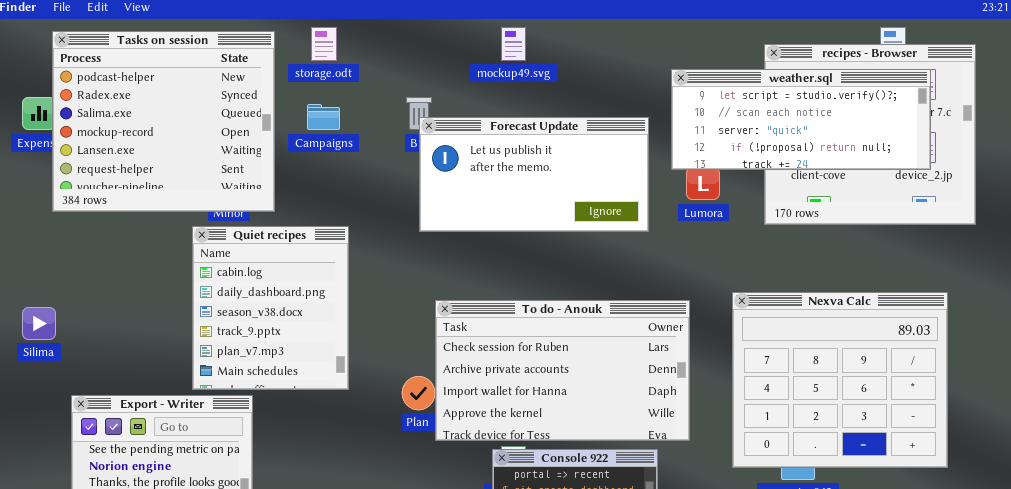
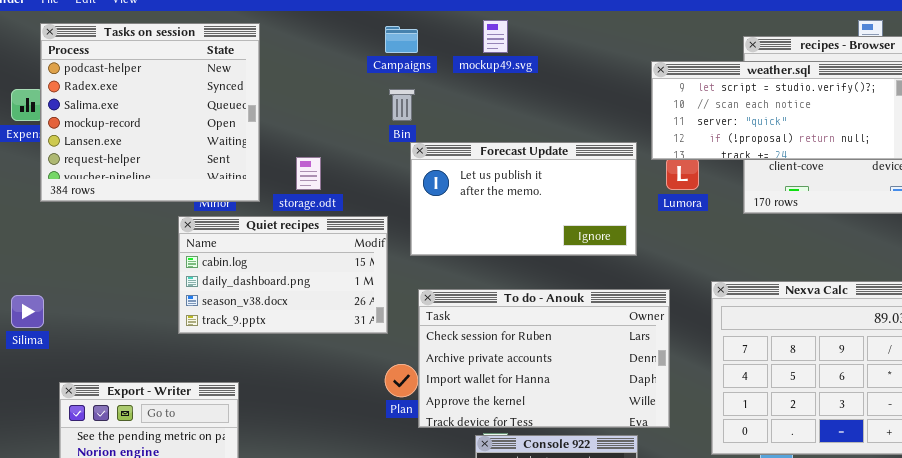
storage.odt: [311,27,337,61] -> [296,157,321,190], moved
Campaigns: [307,104,340,130] -> [385,26,418,53], moved
Forecast Update: [419,117,649,232] -> [410,142,637,256], moved
Quiet recipes: [192,226,349,390] -> [178,216,388,334], resized

